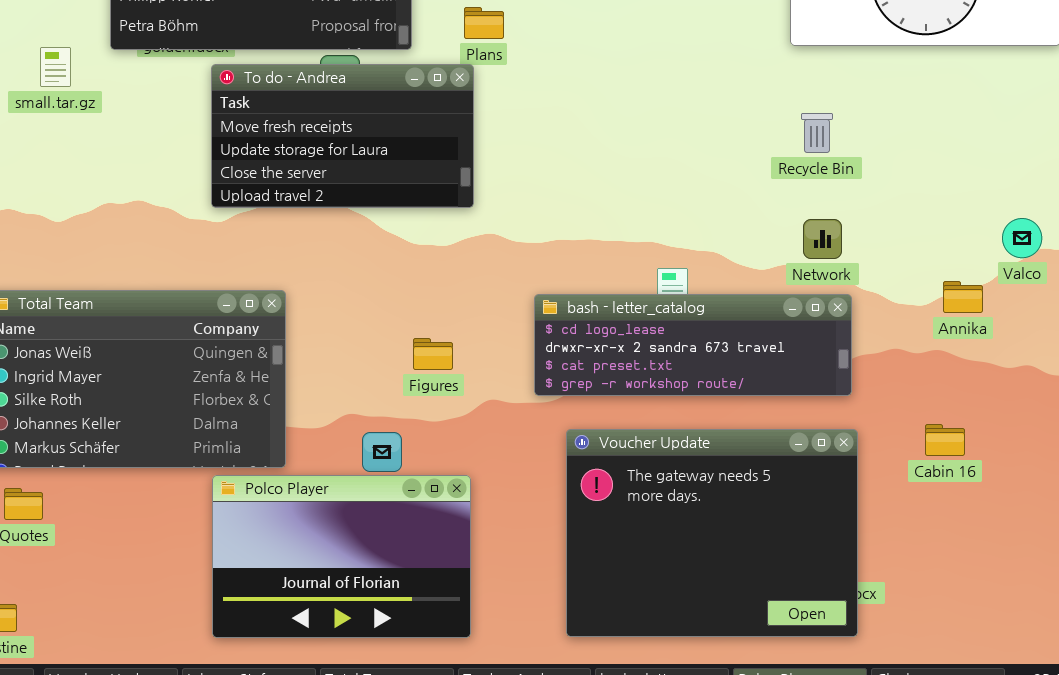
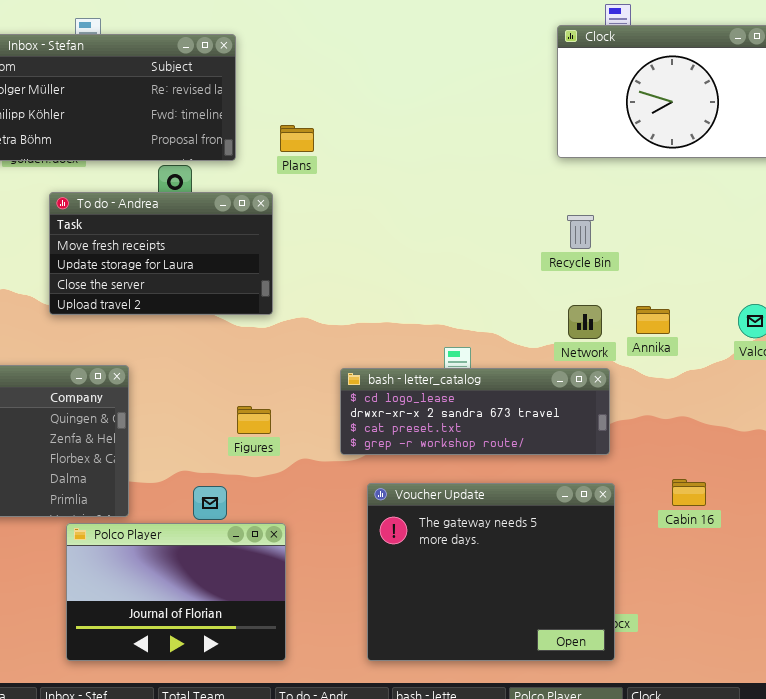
To do - Andrea: [211,64,474,208] -> [49,192,273,315], moved
Annika: [943,281,983,313] -> [636,306,670,334], moved

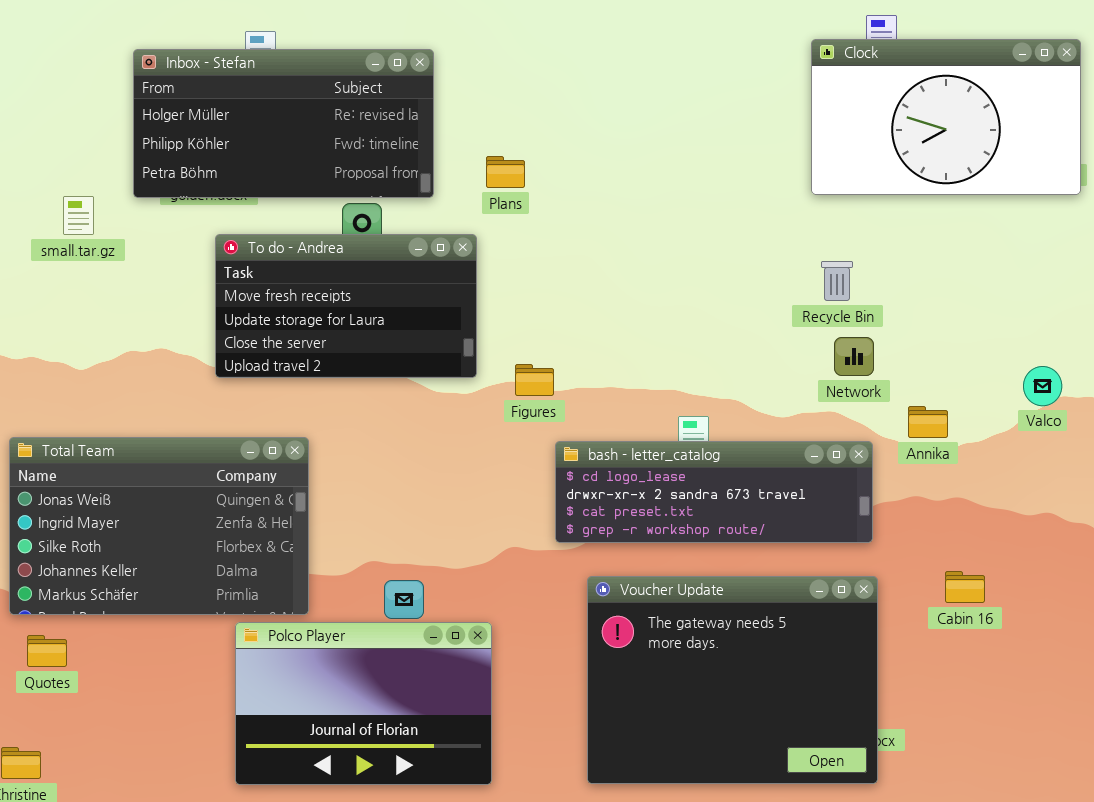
Network: [568,305,602,339] -> [834,337,874,376], moved
Annika: [636,306,670,334] -> [908,406,948,438], moved
Figures: [237,406,271,434] -> [515,364,554,396], moved

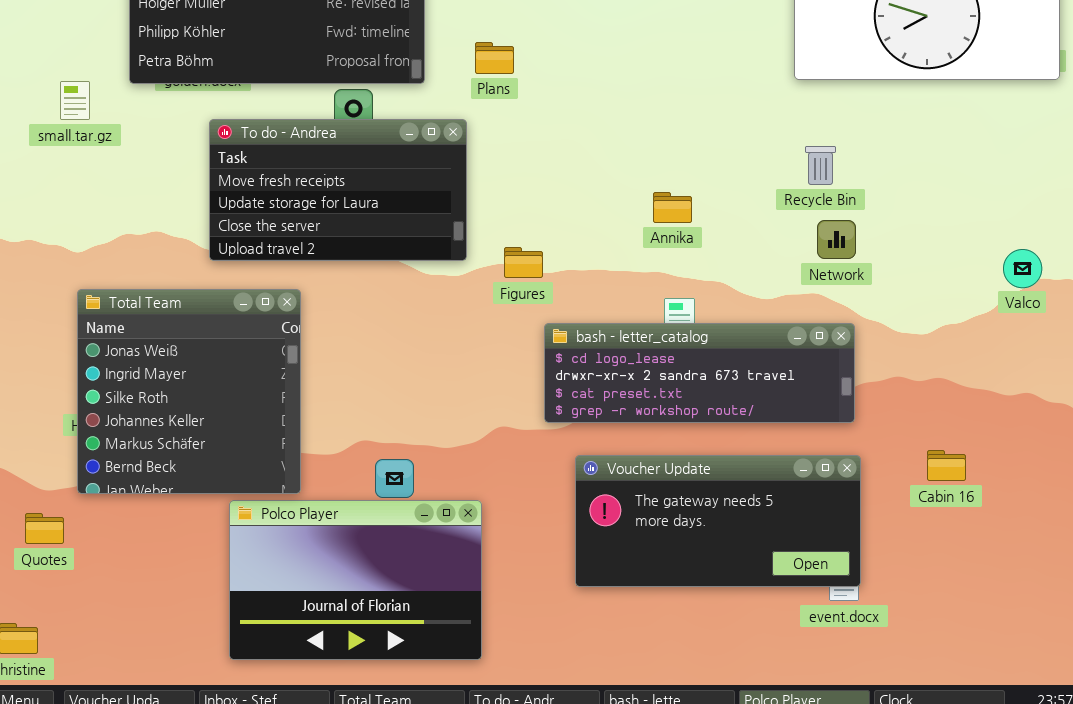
Annika: [908,406,948,438] -> [653,192,692,223], moved
Total Team: [9,437,309,615] -> [77,289,301,494], resized
Voucher Update: [587,576,878,784] -> [575,455,861,587], resized

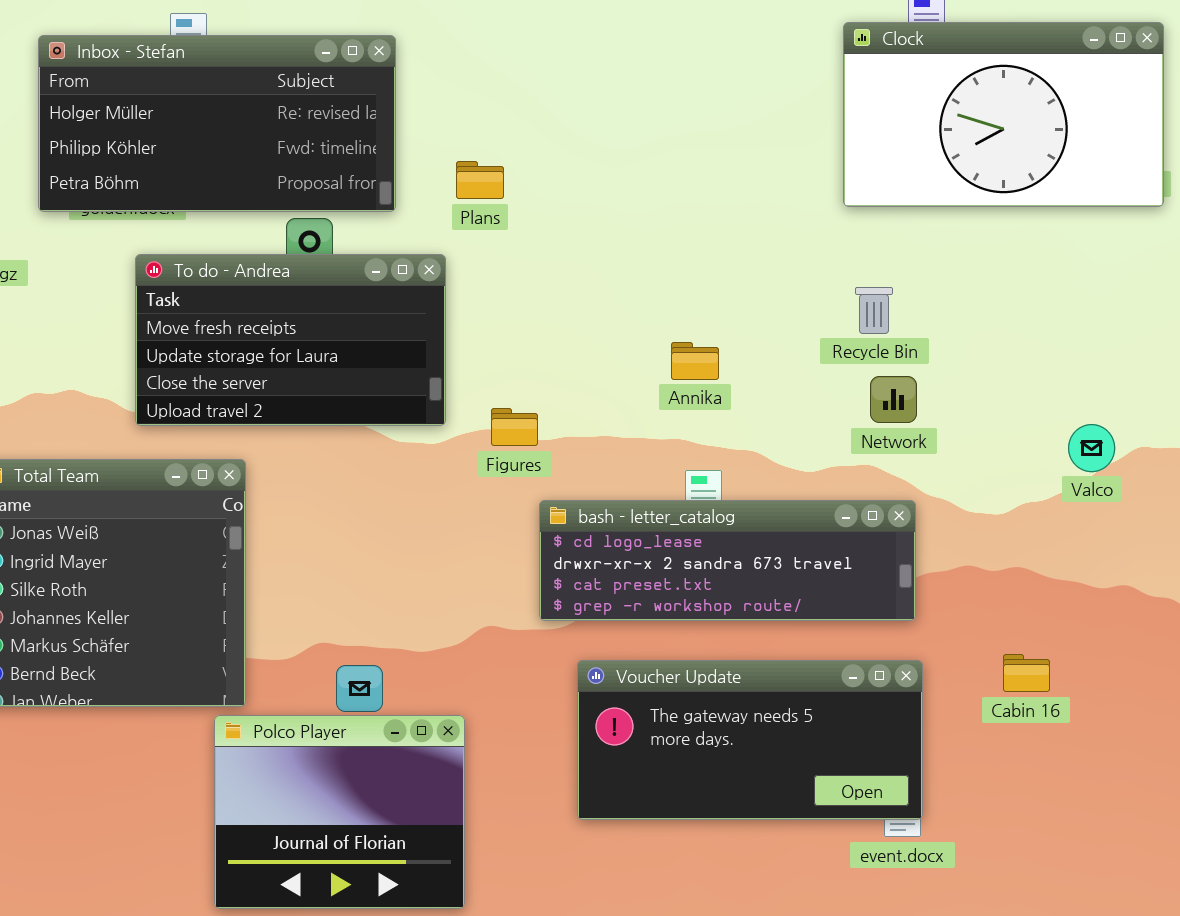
Valco: [1003,249,1042,288] -> [1068,424,1115,472], moved
Polco Player: [229,500,482,660] -> [214,715,465,909], resized

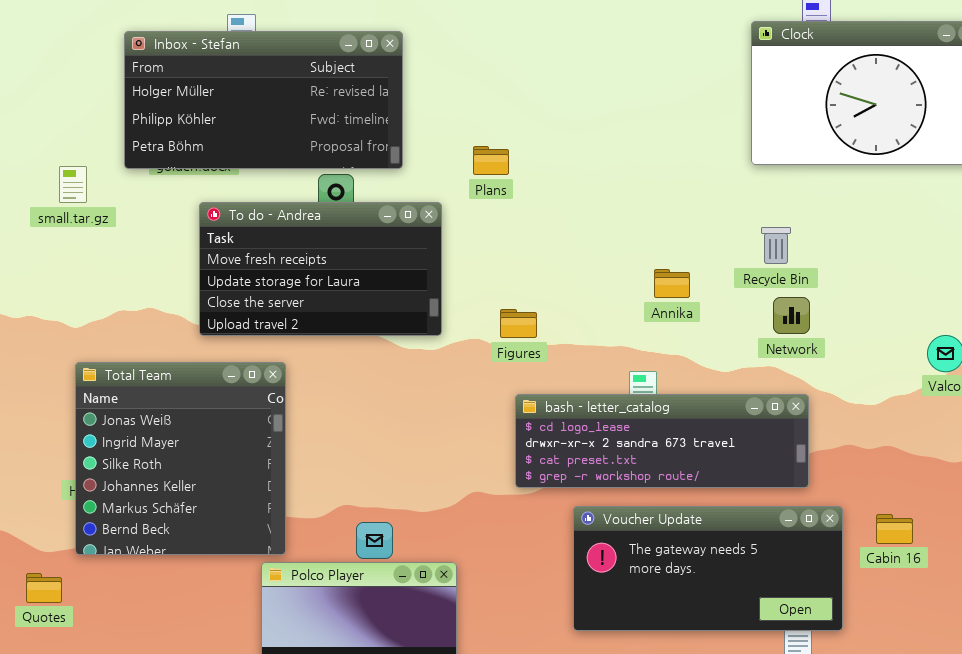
Plans: [456,161,504,199] -> [473,146,509,175], moved
Annika: [671,342,719,380] -> [654,269,690,298], moved
Figures: [491,408,538,446] -> [500,309,537,338], moved
Voucher Update: [577,660,923,820] -> [573,506,843,631], moved

